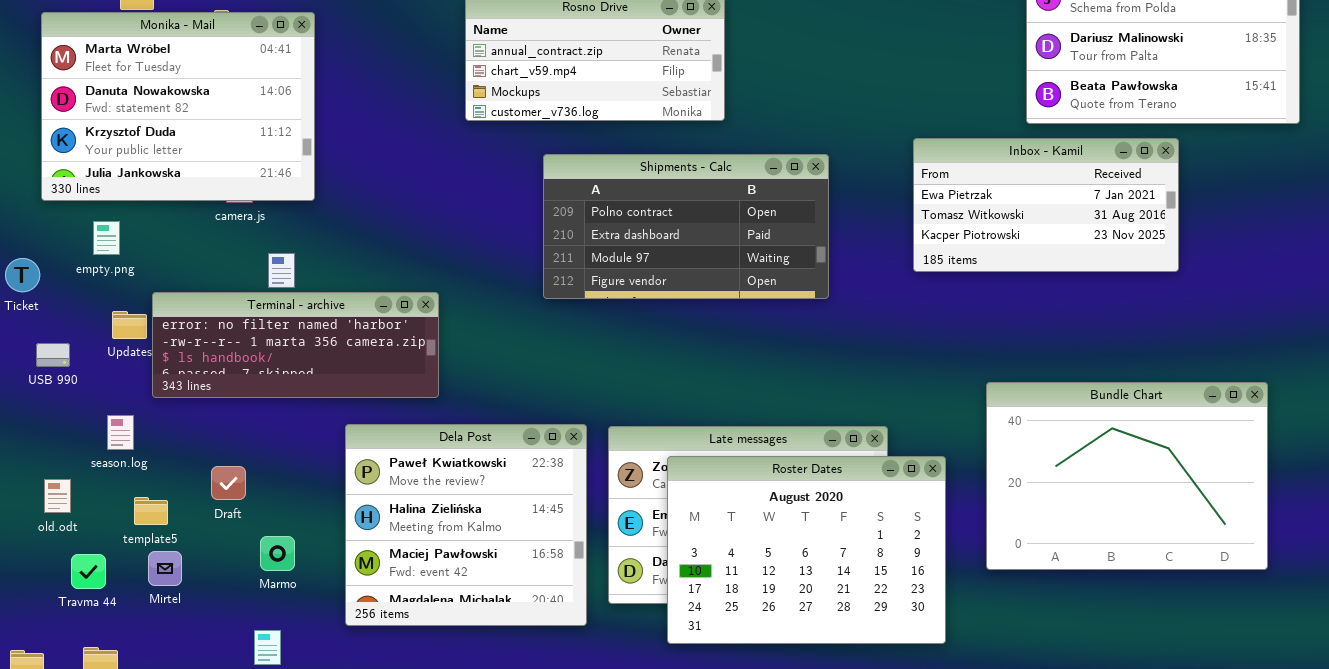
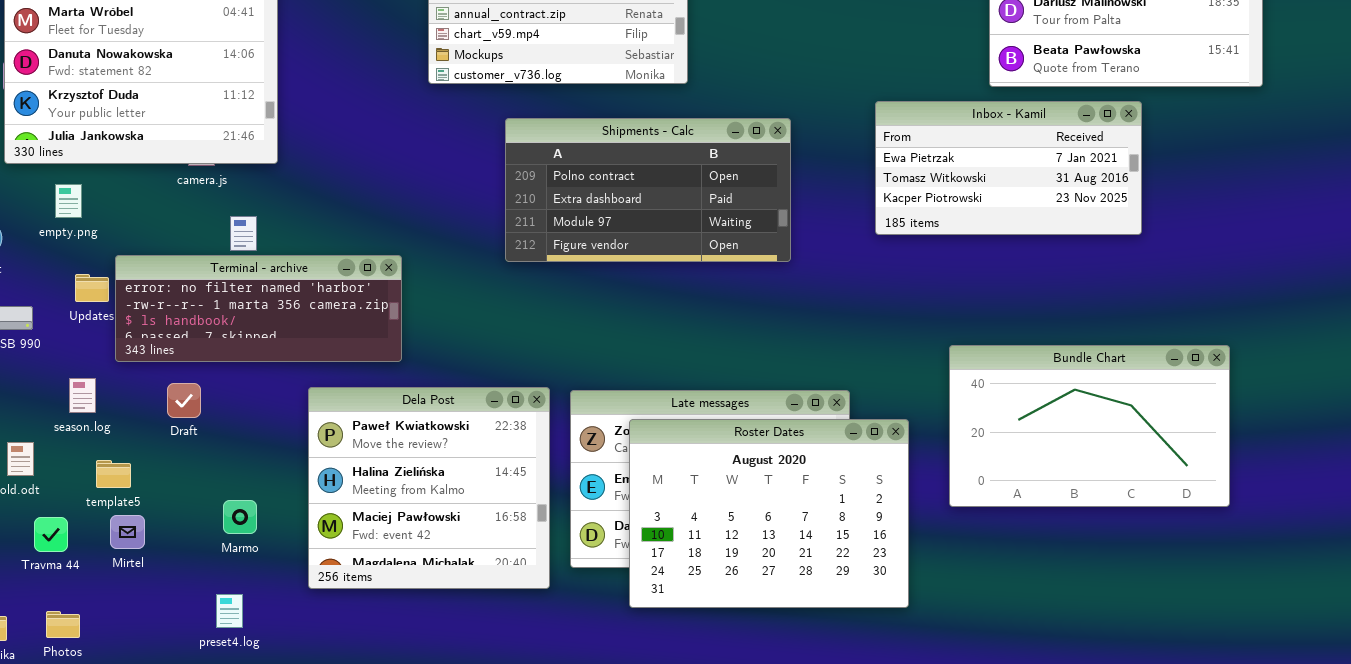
Bundle Chart: [986,382,1268,570] -> [949,345,1230,507], resized
Draft: [211,466,246,500] -> [167,383,201,418], moved

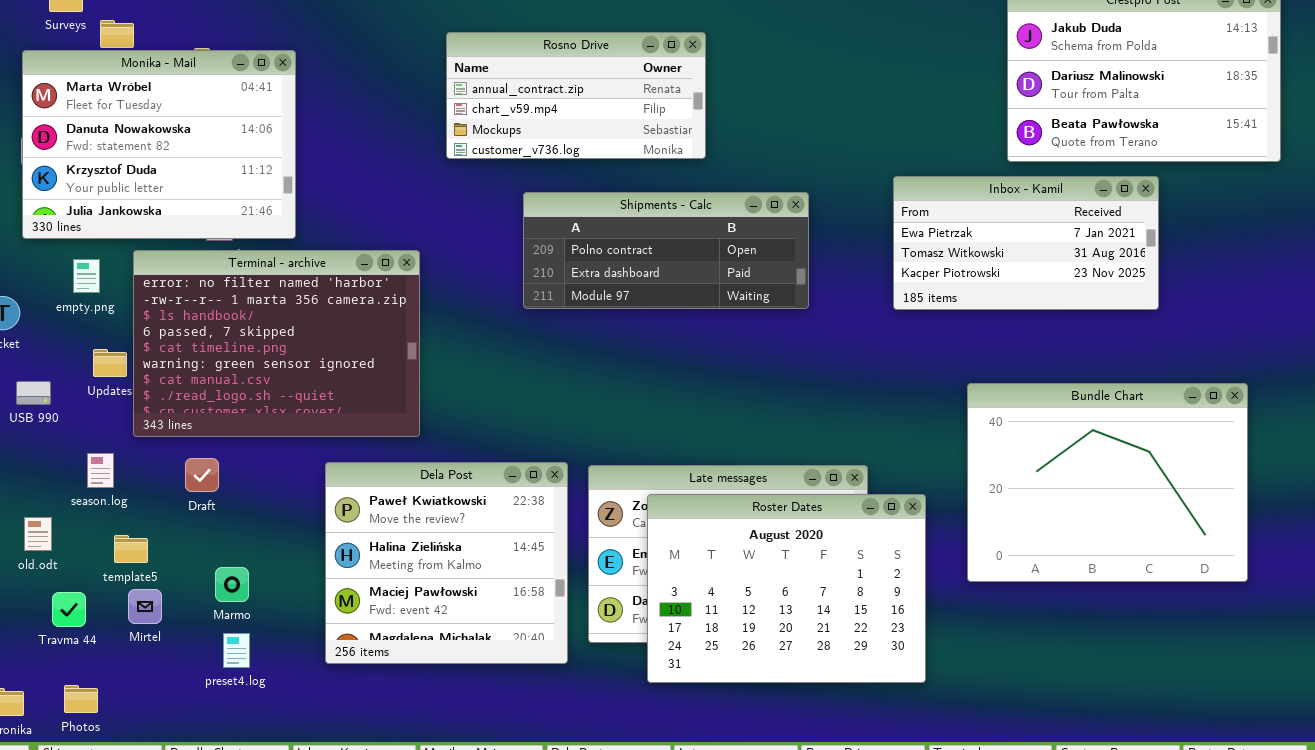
Shipments - Calc: [505,118,791,262] -> [523,192,809,309], resized
Terminal - archive: [115,255,402,362] -> [133,250,420,437], resized
Bundle Chart: [949,345,1230,507] -> [967,383,1248,582], resized
Marmo: [223,500,257,534] -> [215,567,249,602], moved
preset4.log: [216,594,243,628] -> [223,633,250,668], moved

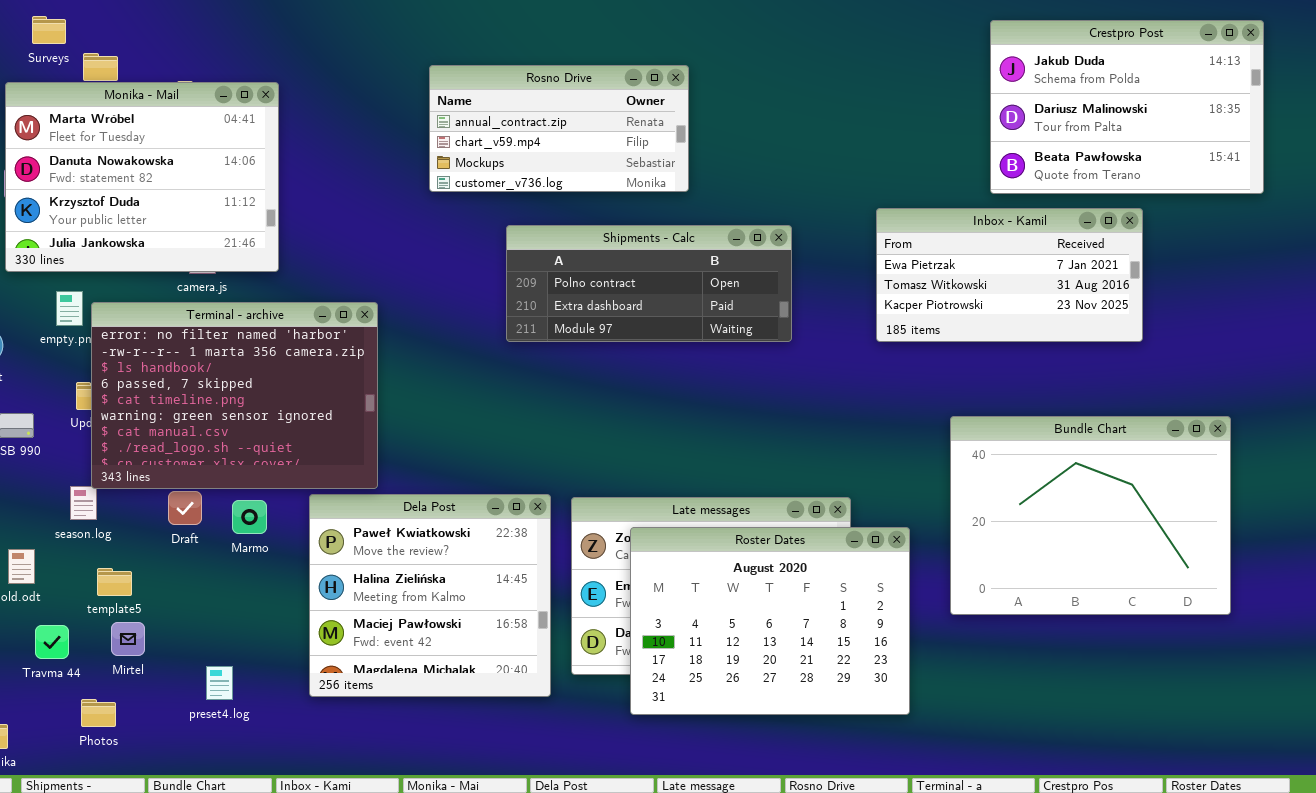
Terminal - archive: [133,250,420,437] -> [91,302,378,489], moved
Marmo: [215,567,249,602] -> [232,500,267,534], moved
Photos: [64,685,98,713] -> [81,699,116,727], moved

